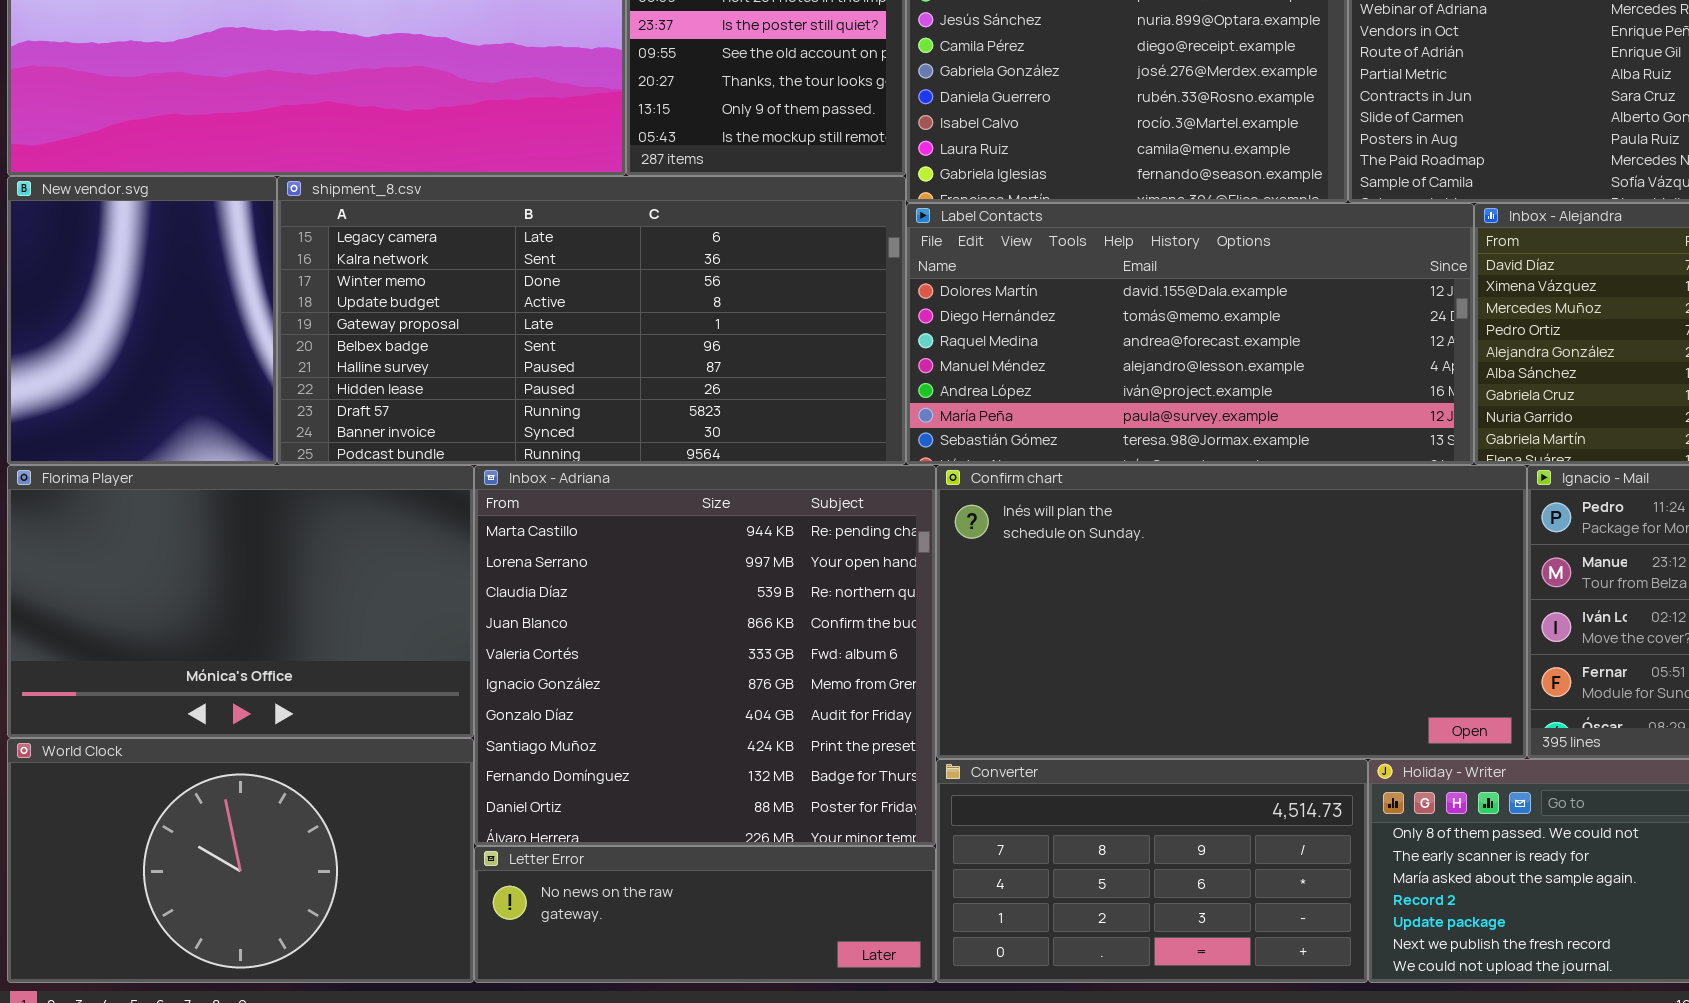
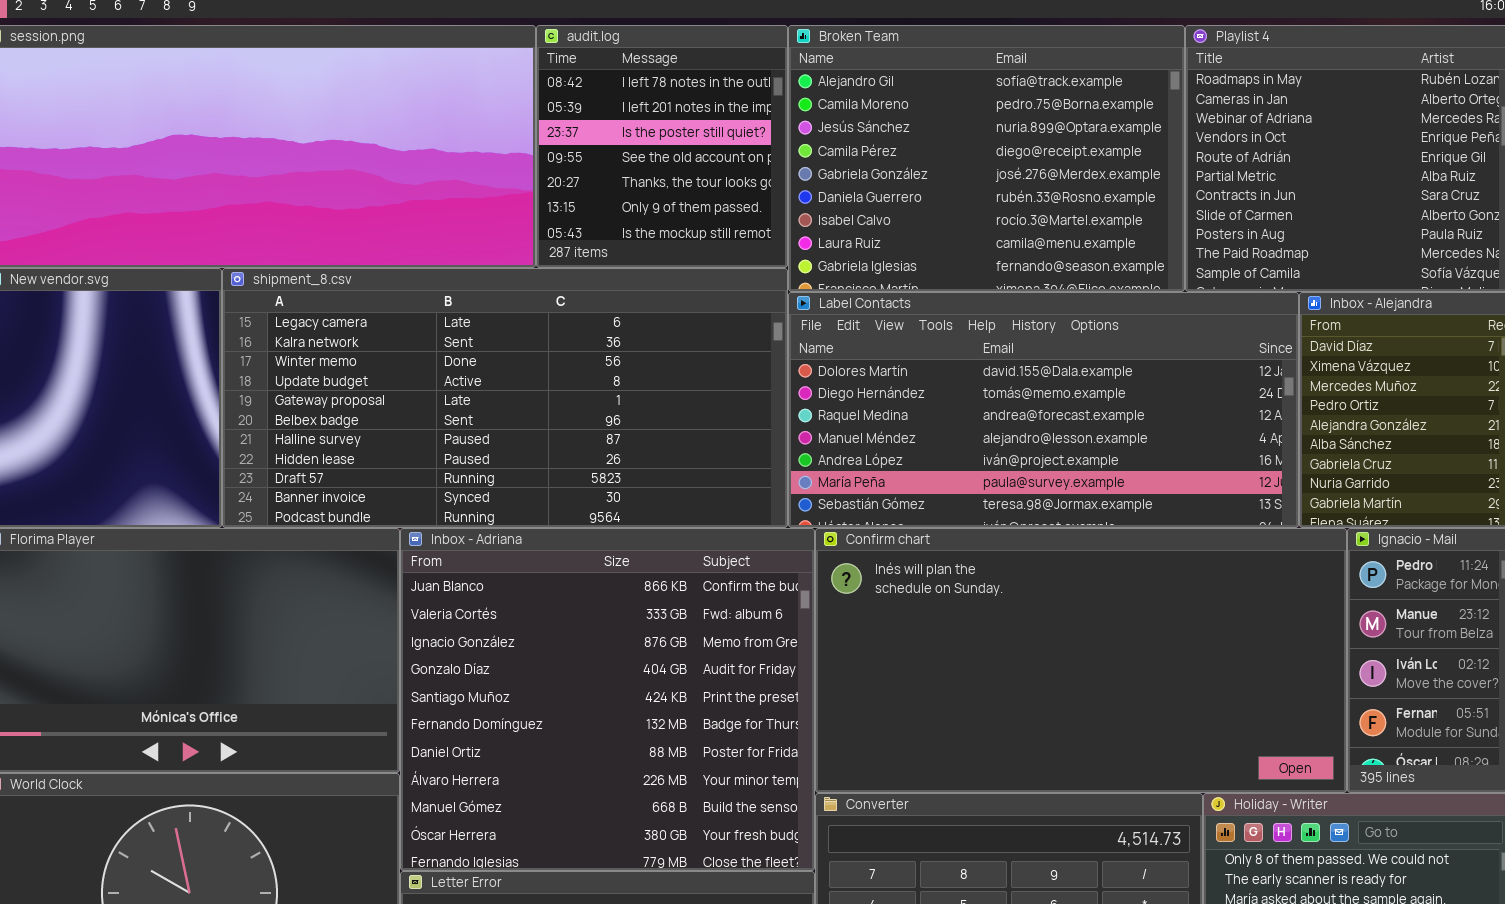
Inbox - Adriana: [474,465,936,846] -> [400,528,815,871], scrolled down 3 rows

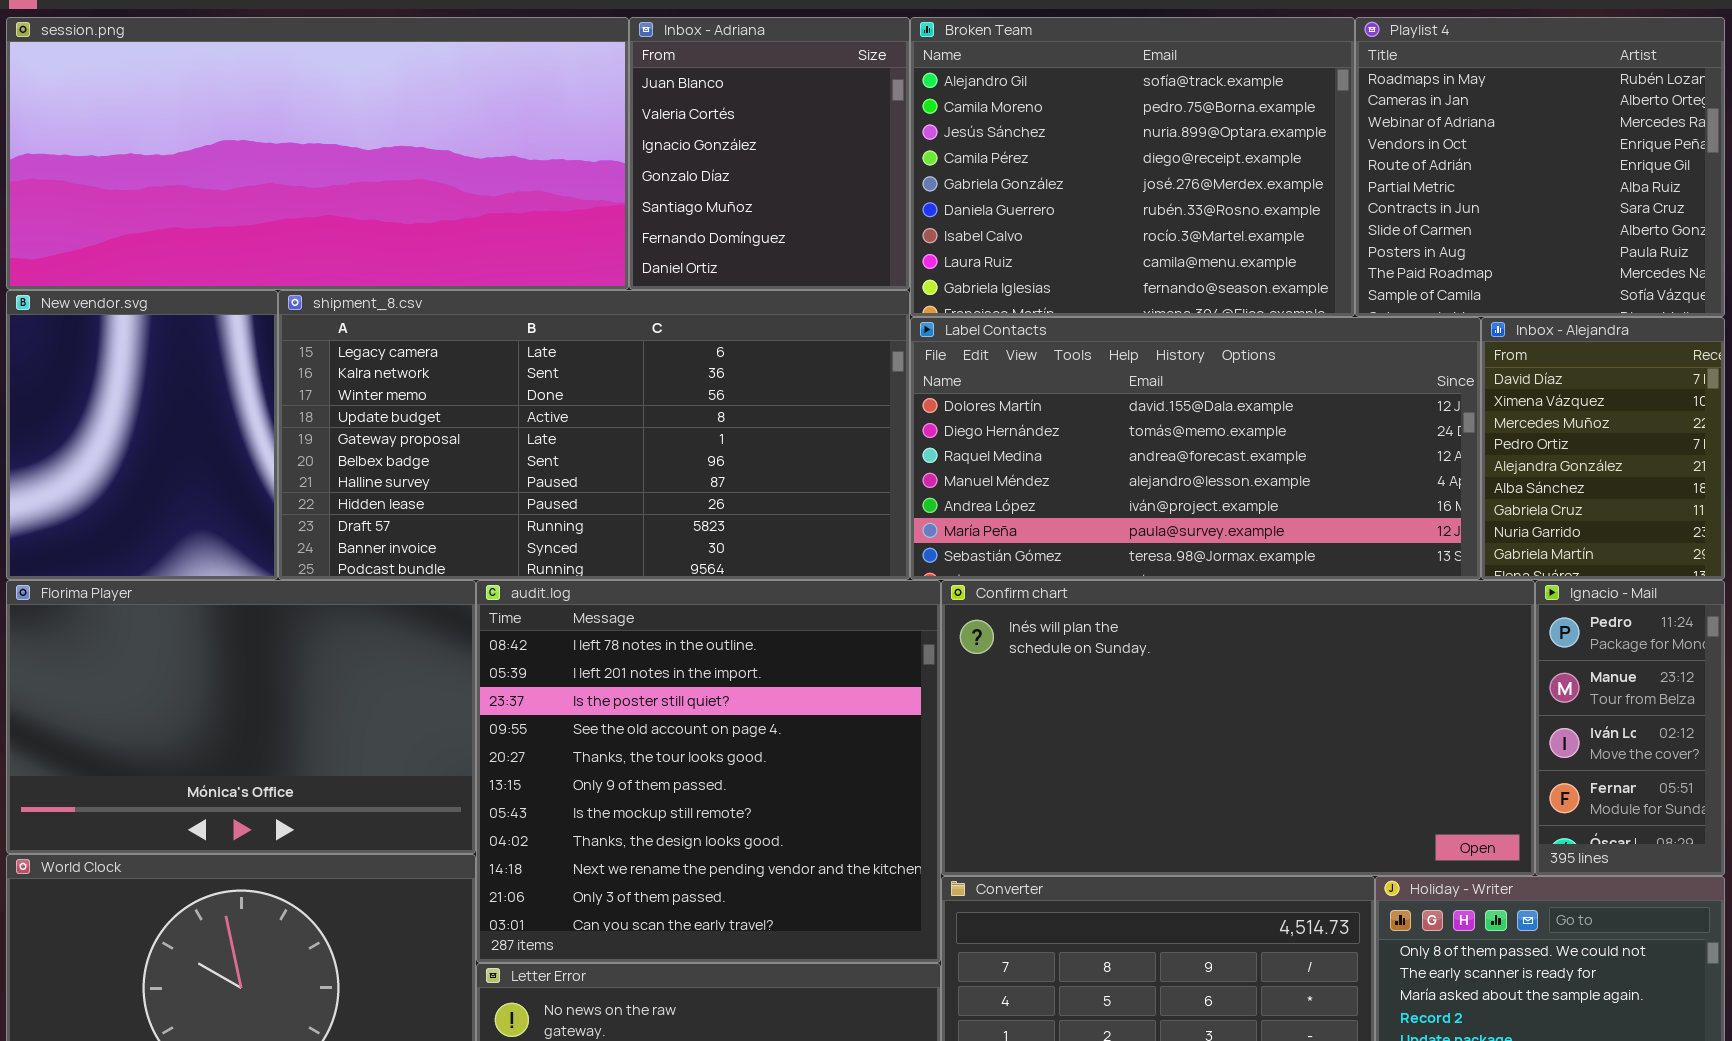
audit.log: [536,25,788,268] -> [476,580,941,963], moved, resized
Inbox - Adriana: [400,528,815,871] -> [629,17,910,290], moved, resized

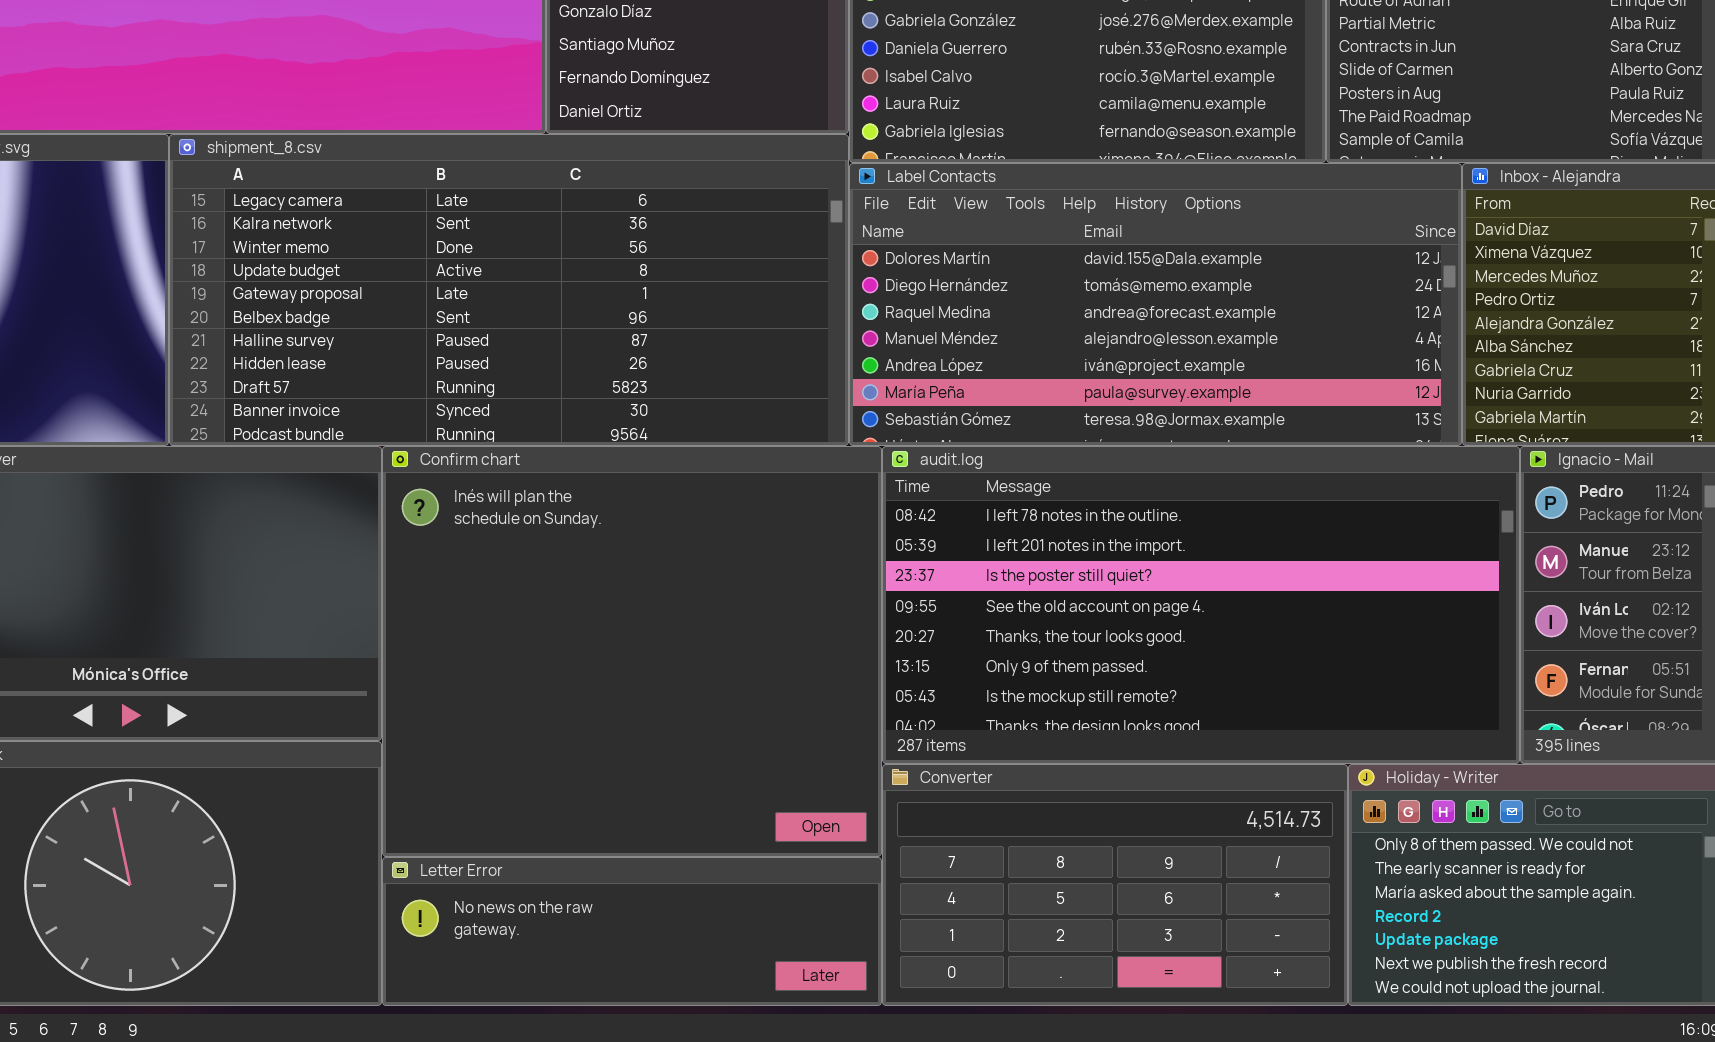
audit.log: [476,580,941,963] -> [882,446,1520,764], moved, resized
Confirm chart: [941,580,1535,876] -> [382,446,882,857], moved, resized

